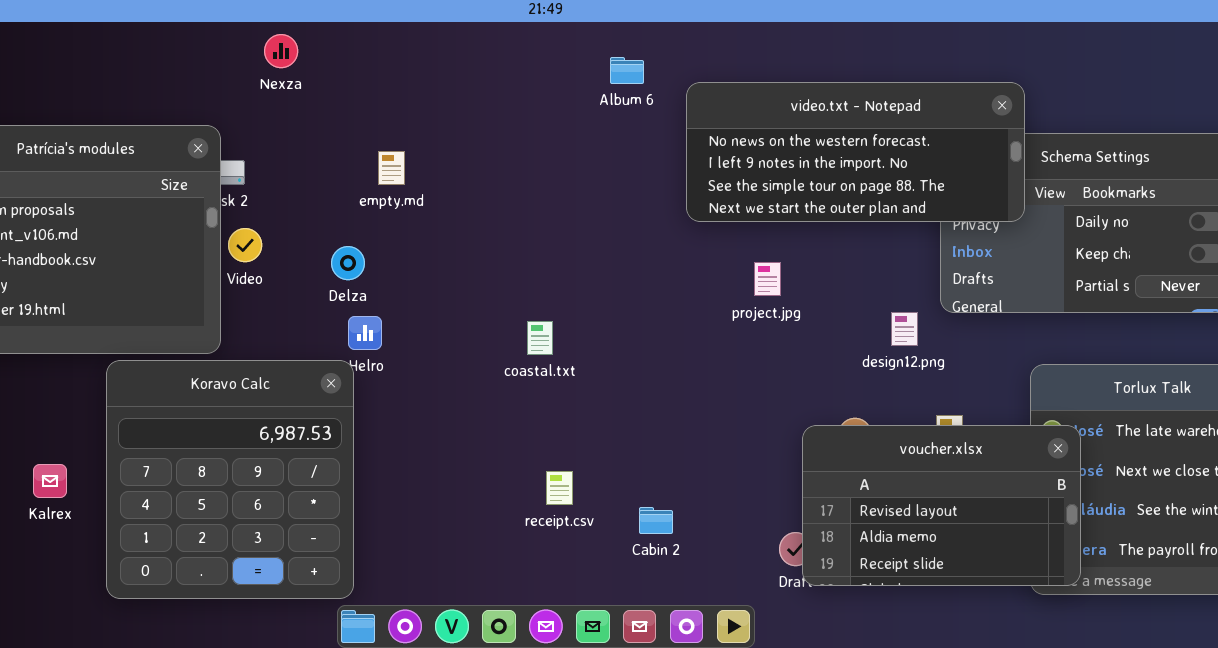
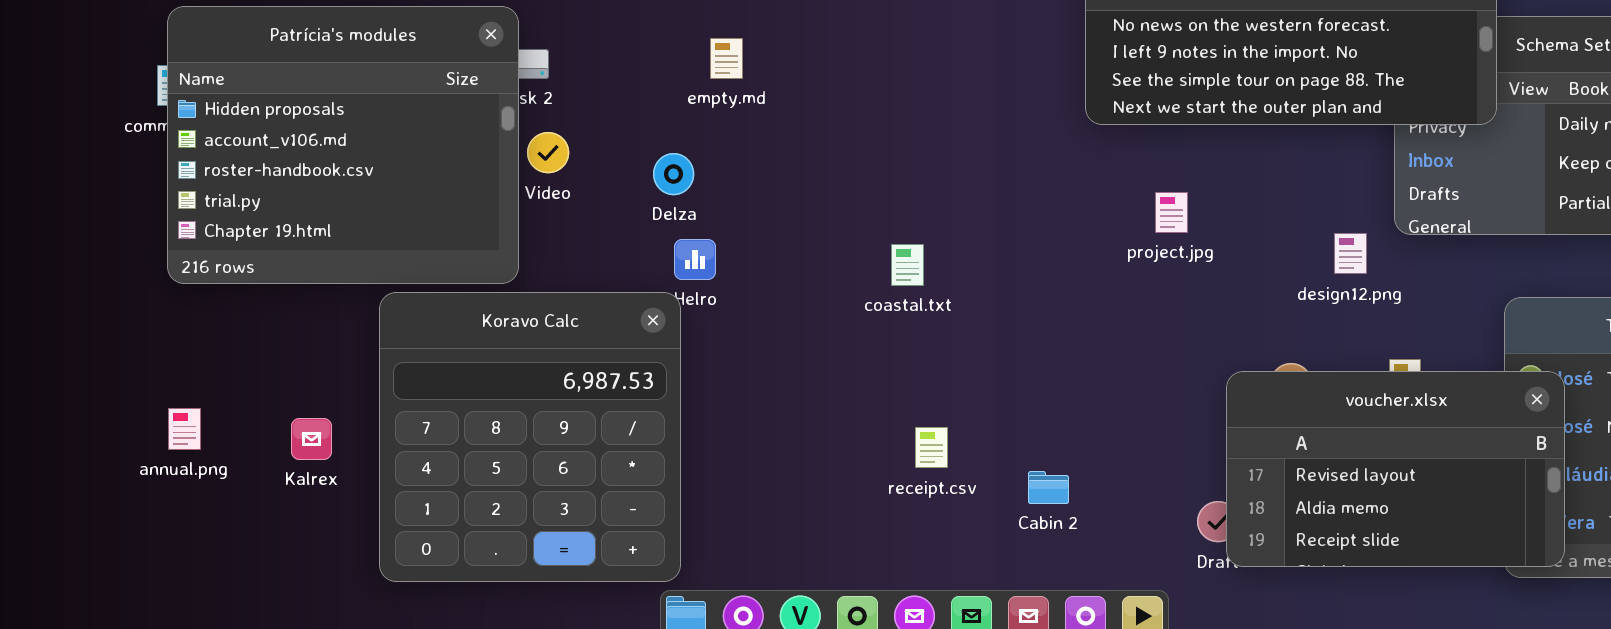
project.jpg: [754,262,781,296] -> [1155,192,1188,233], moved

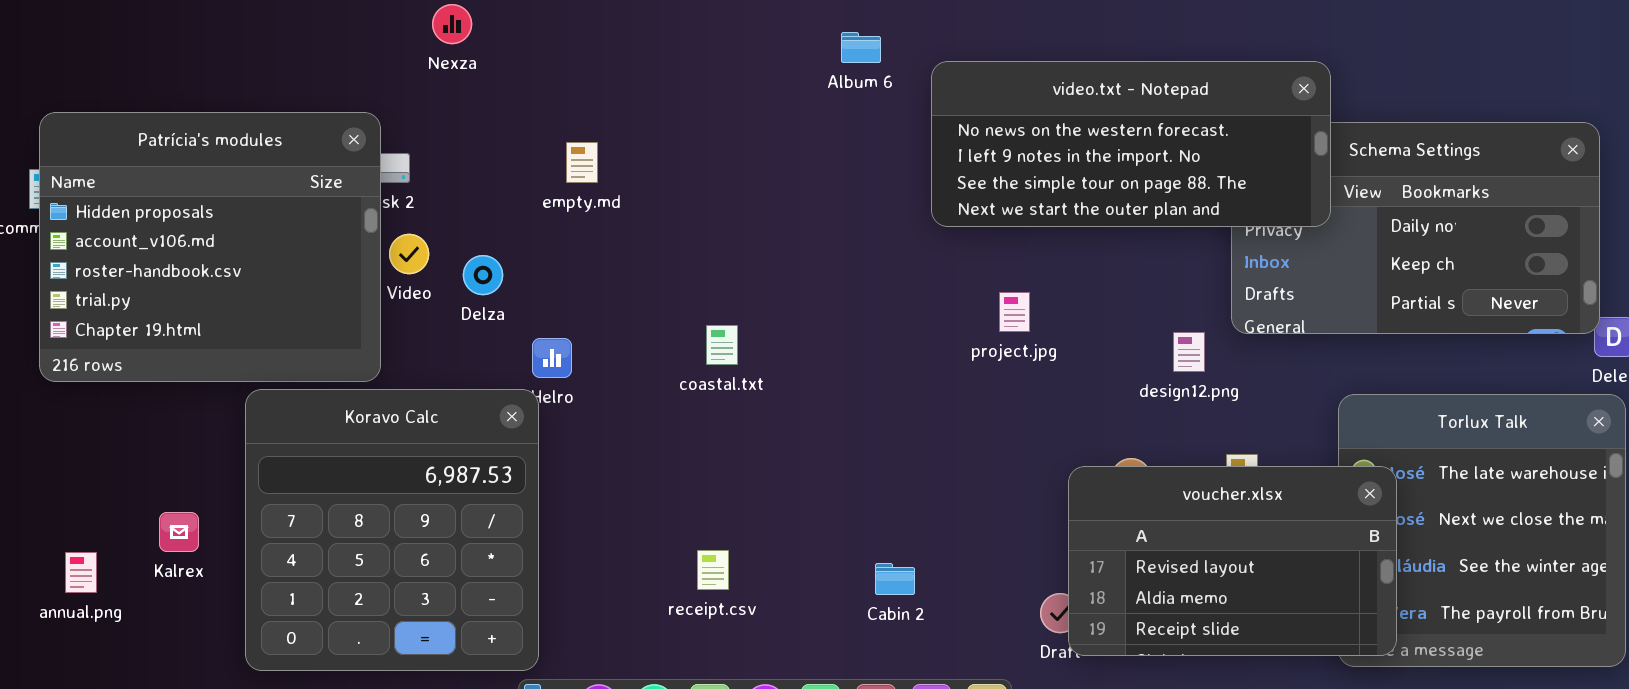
Delza: [653,153,694,195] -> [463,255,503,295], moved
coastal.txt: [891,244,924,286] -> [706,325,738,365], moved
annual.png: [168,408,201,450] -> [65,552,97,593], moved
receipt.csv: [915,427,948,468] -> [697,550,729,590], moved

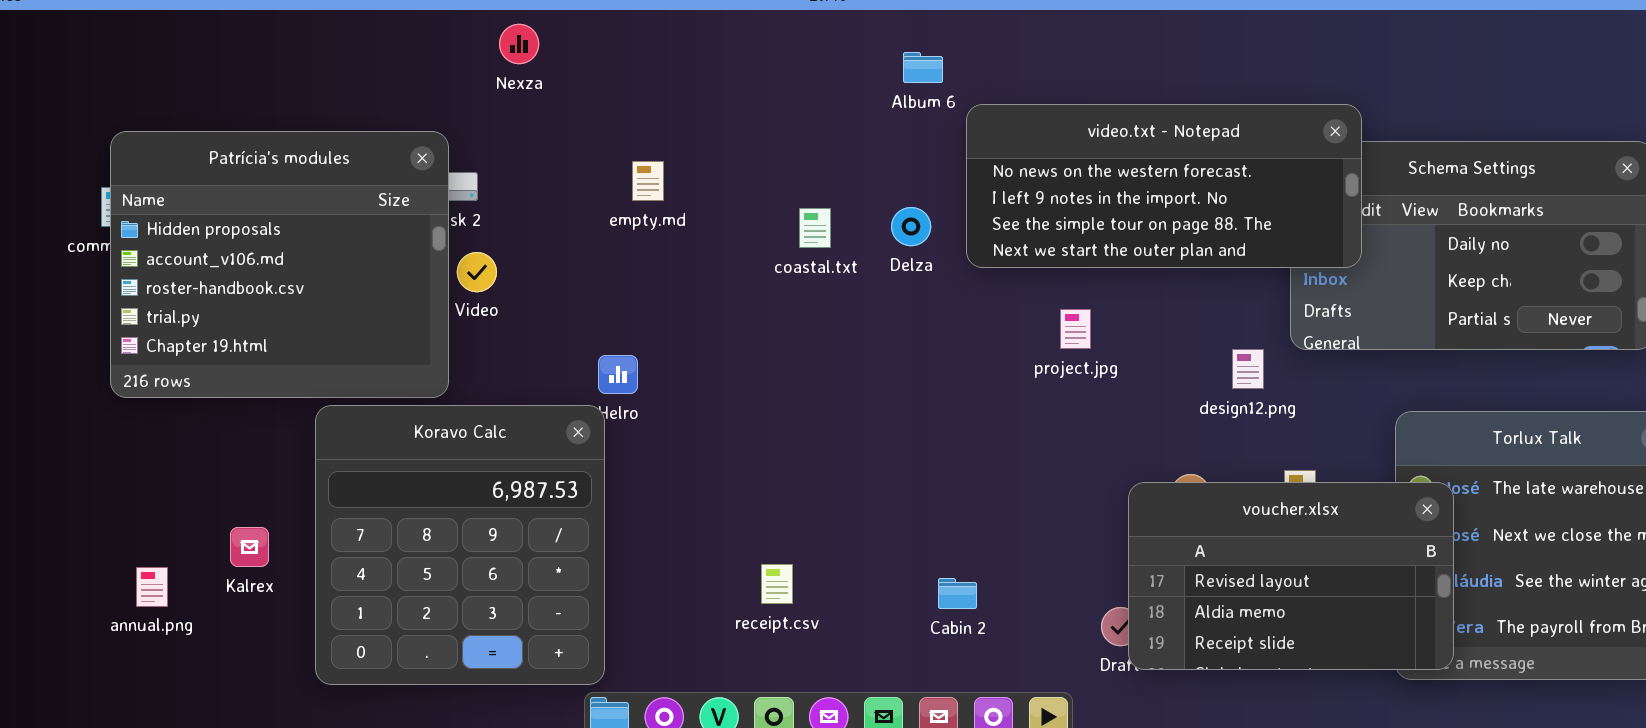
video.txt - Notepad: [931,61,1331,227] -> [966,104,1362,268], moved
Delza: [463,255,503,295] -> [891,207,931,246], moved
coastal.txt: [706,325,738,365] -> [799,208,831,248], moved

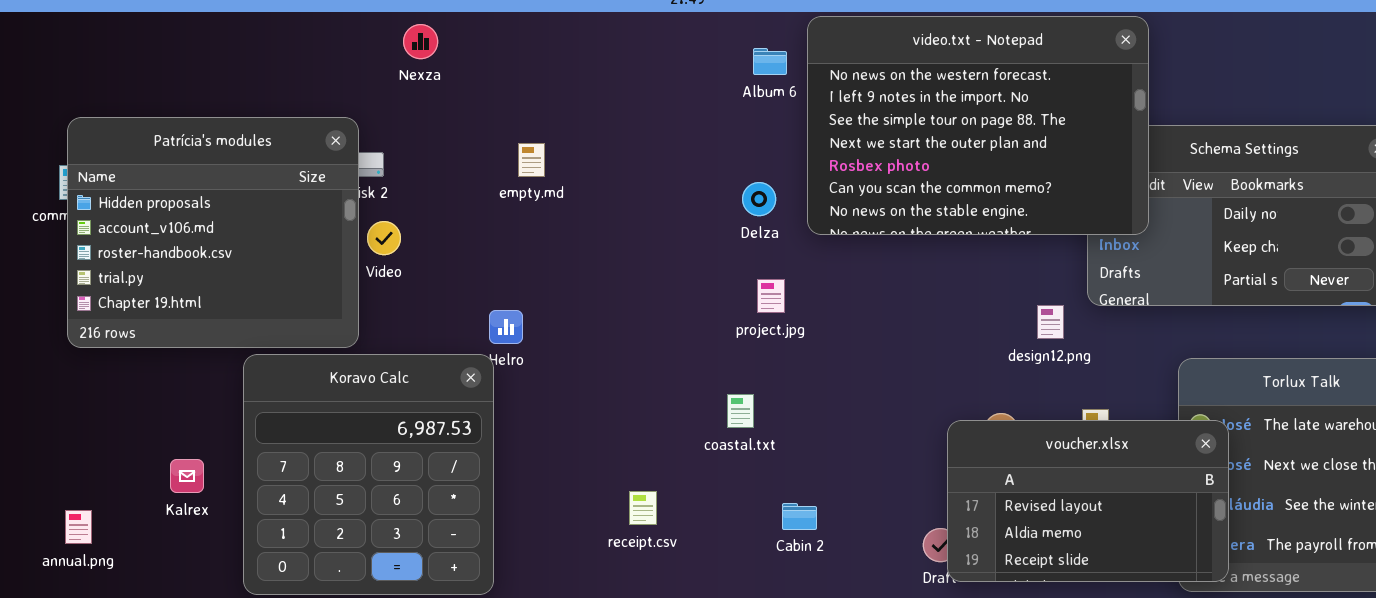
video.txt - Notepad: [966,104,1362,268] -> [807,16,1149,235], resized
coastal.txt: [799,208,831,248] -> [727,394,754,428], moved
project.jpg: [1060,309,1091,349] -> [757,279,785,313], moved
annual.png: [136,567,168,607] -> [65,510,92,544], moved

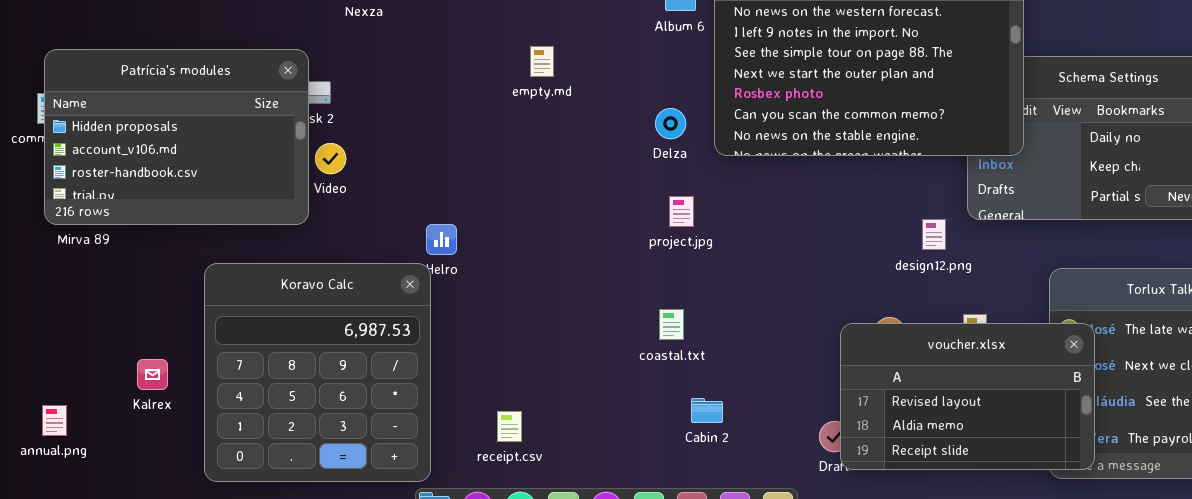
Patrícia's modules: [67,117,359,348] -> [44,49,309,225], resized
empty.md: [518,143,545,177] -> [530,46,554,77], moved
coastal.txt: [727,394,754,428] -> [659,309,684,340], moved
receipt.csv: [629,491,657,525] -> [497,411,522,442], moved

